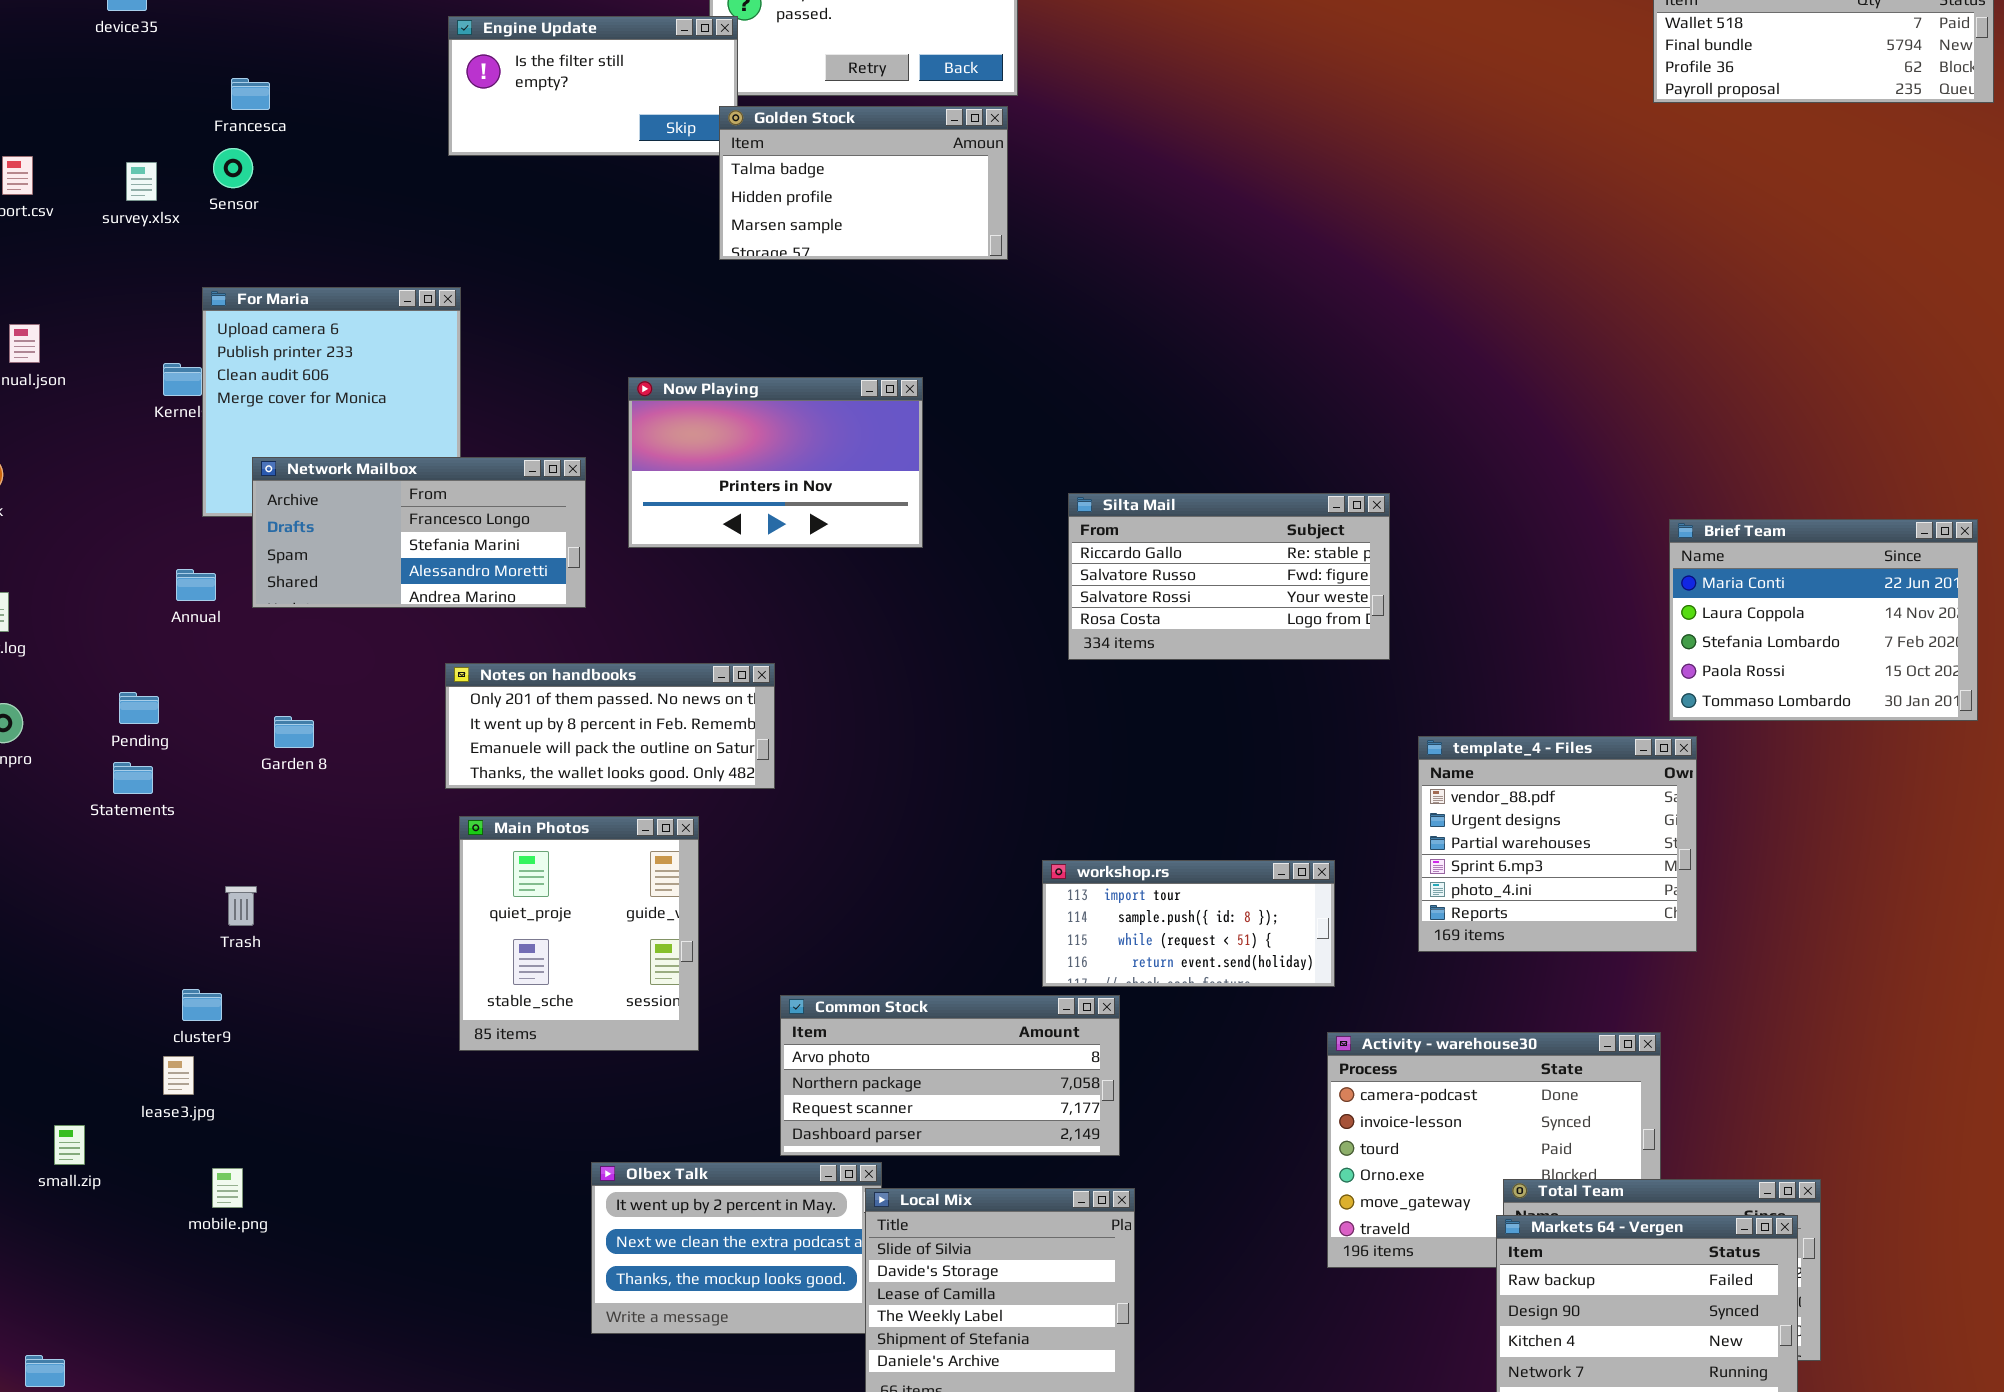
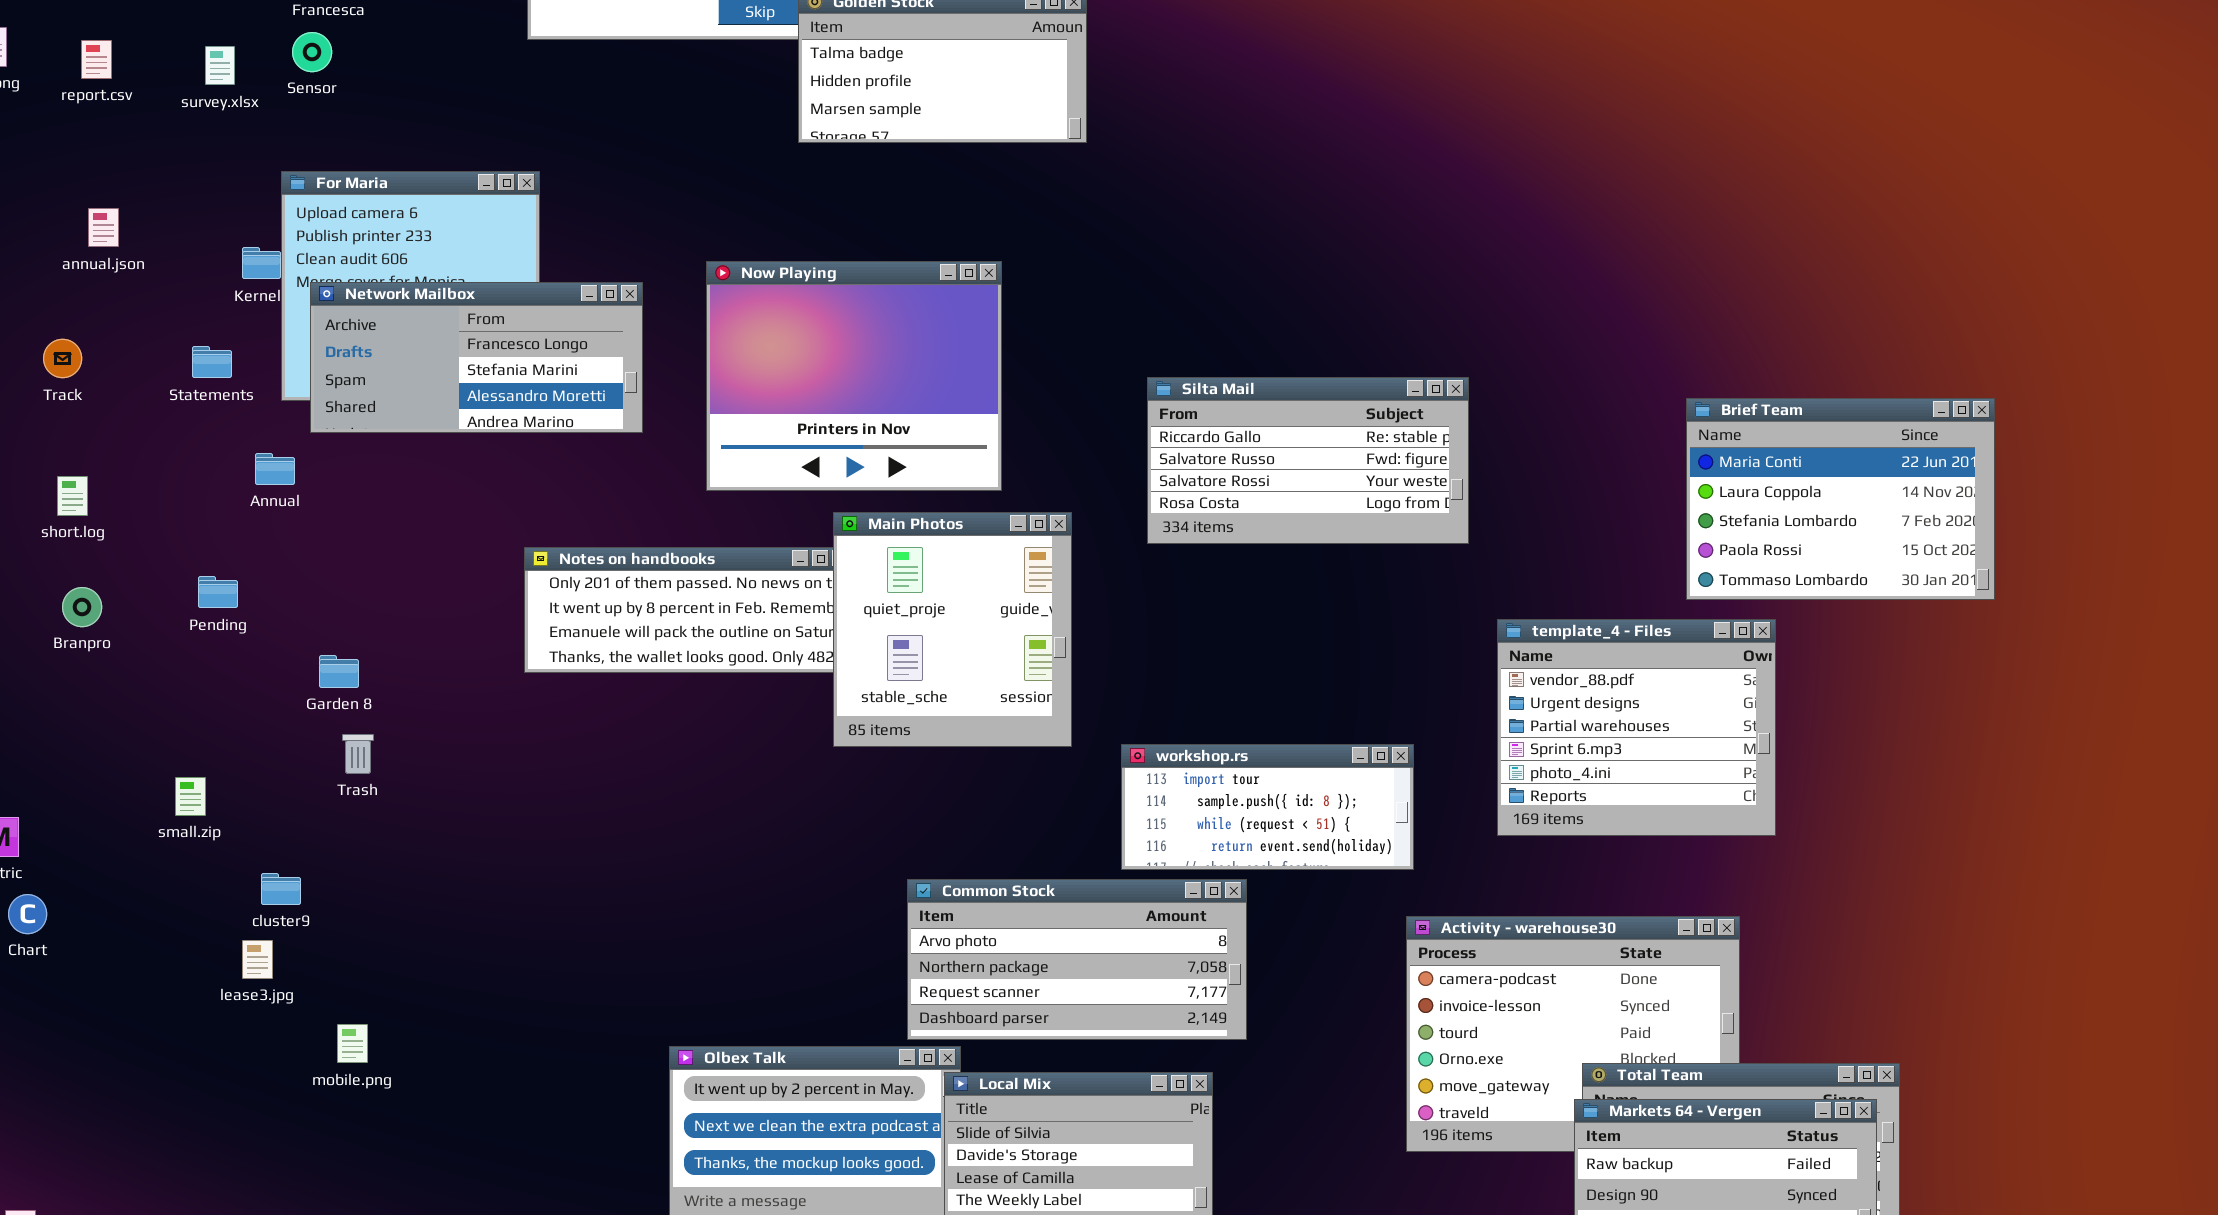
Now Playing: [628,377,923,548] -> [706,261,1002,491], resized
Network Mailbox: [252,457,586,608] -> [310,282,643,433], moved
Brief Team: [1669,519,1978,721] -> [1686,398,1995,600], moved
Garden 8: [274,716,314,748] -> [319,655,359,688], moved
Statements: [113,762,153,794] -> [192,346,232,378], moved
Main Photos: [459,816,699,1051] -> [833,512,1072,747], moved
Trash: [225,886,257,926] -> [342,734,374,774], moved
Common Stock: [780,995,1120,1156] -> [907,879,1247,1040], moved
small.zip: [54,1125,85,1165] -> [175,777,206,816], moved
mobile.png: [212,1168,243,1208] -> [337,1024,368,1063], moved

